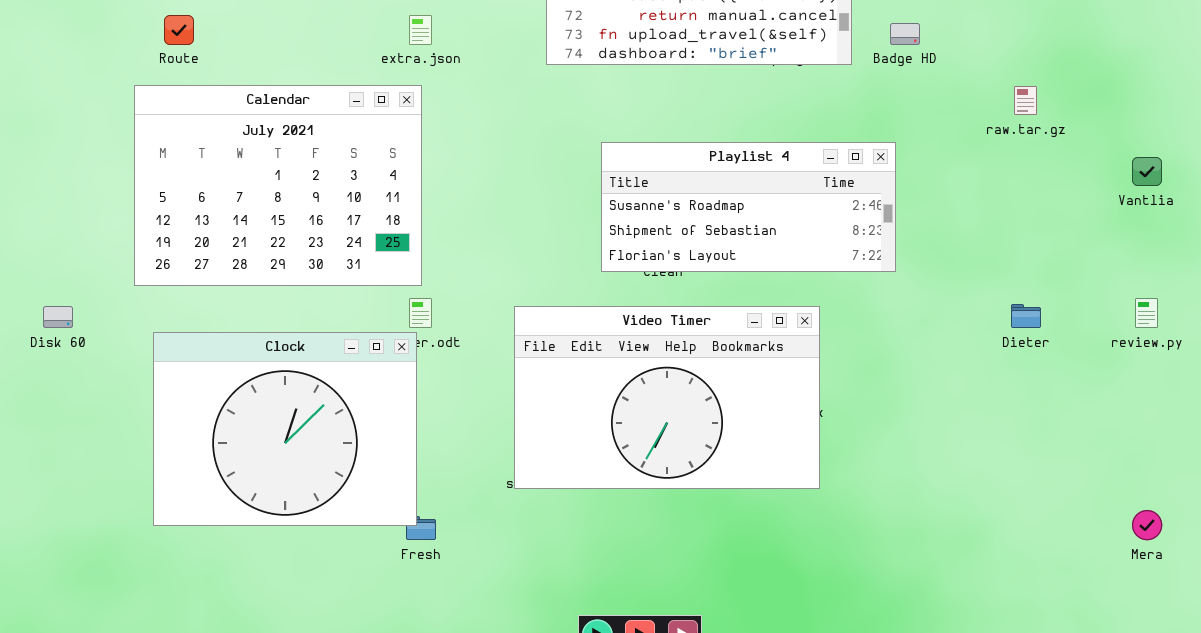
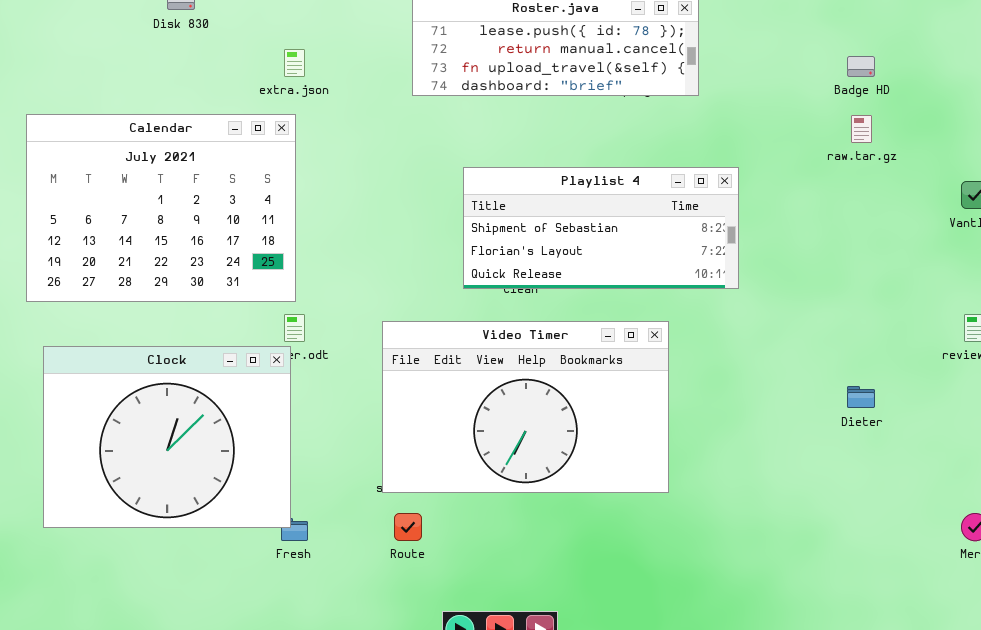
Route: [164,15,194,45] -> [394,513,422,541], moved
Badge HD: [890,23,920,45] -> [847,56,875,77], moved
Playlist 4: [601,142,896,272] -> [463,167,739,289], scrolled down 1 row
Dieter: [1011,304,1041,328] -> [847,386,875,408], moved

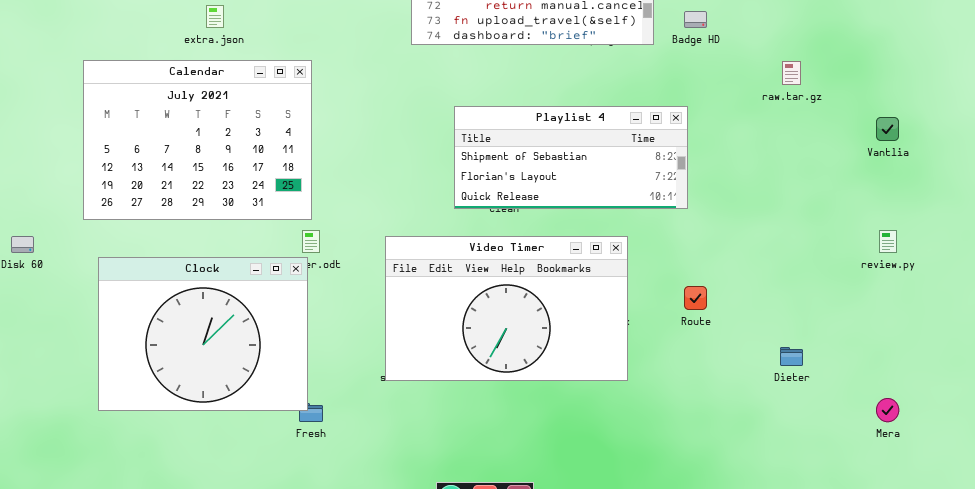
extra.json: [284,49,305,77] -> [206,5,224,28], moved
Badge HD: [847,56,875,77] -> [684,11,707,28], moved
Dieter: [847,386,875,408] -> [780,347,803,366], moved
Route: [394,513,422,541] -> [684,286,707,310], moved

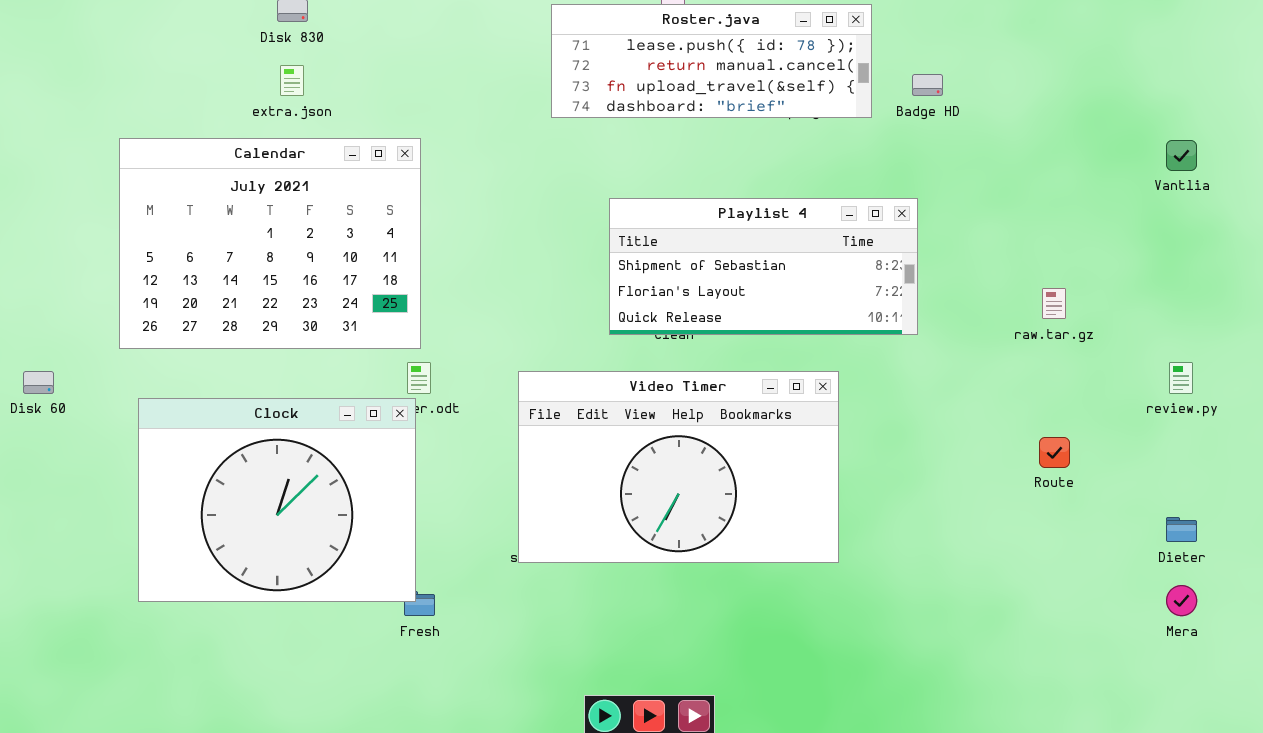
raw.tar.gz: [782,61,801,85] -> [1042,288,1066,319], moved
Vantlia: [876,117,899,141] -> [1166,140,1197,171], moved
Route: [684,286,707,310] -> [1039,437,1070,468], moved
Dieter: [780,347,803,366] -> [1166,517,1197,542], moved

